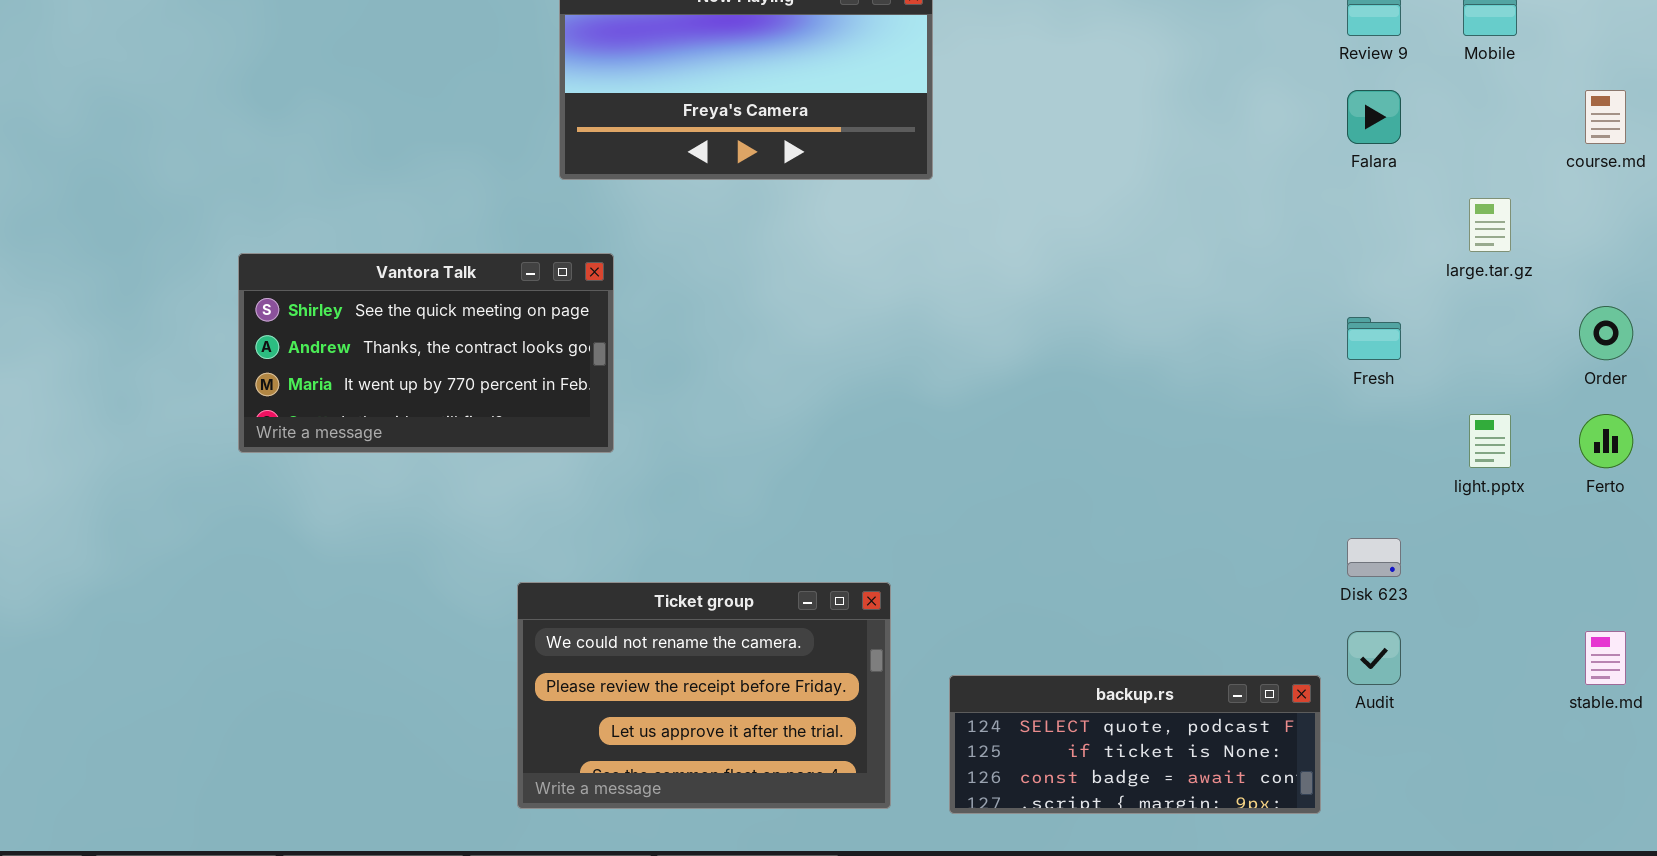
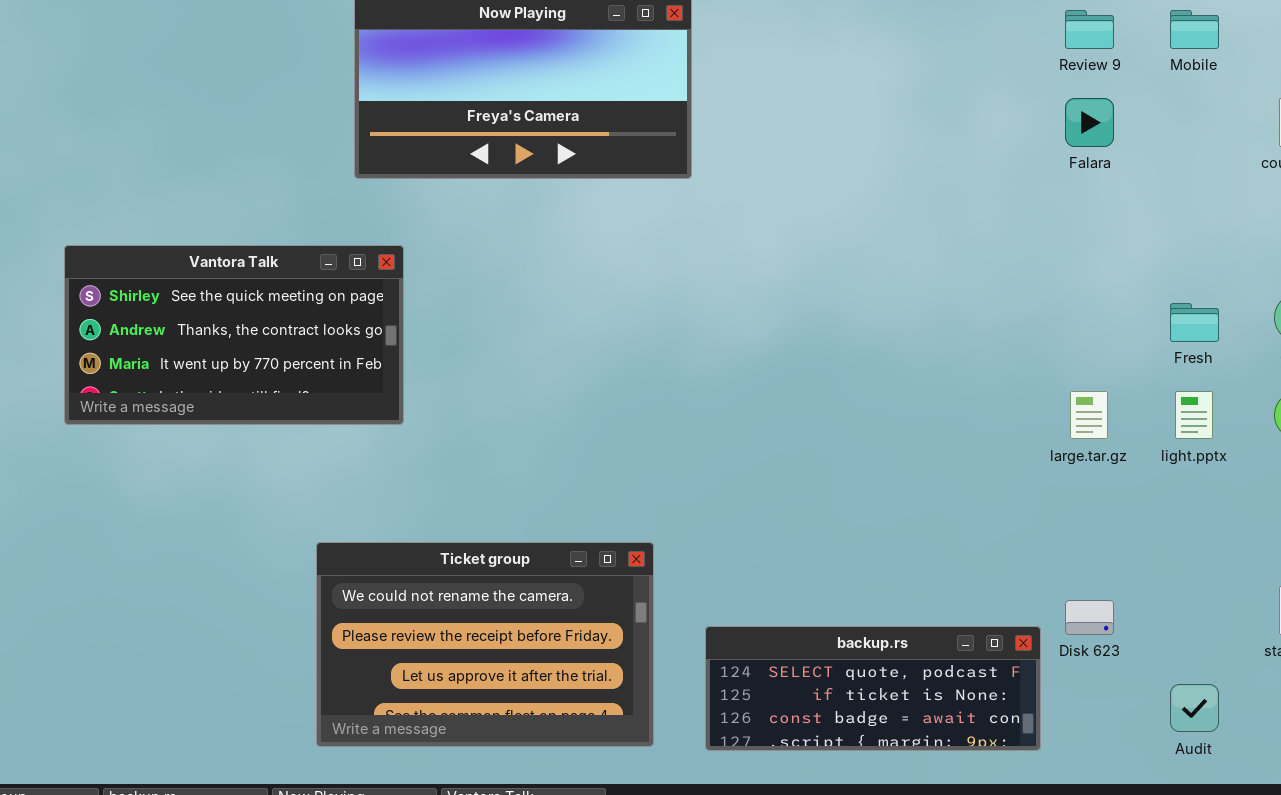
large.tar.gz: [1469,198,1511,252] -> [1070,391,1108,439], moved
Fresh: [1347,317,1401,360] -> [1170,303,1219,342], moved
Disk 623: [1347,538,1401,577] -> [1065,600,1114,635], moved
Audit: [1347,631,1401,685] -> [1170,684,1219,732], moved

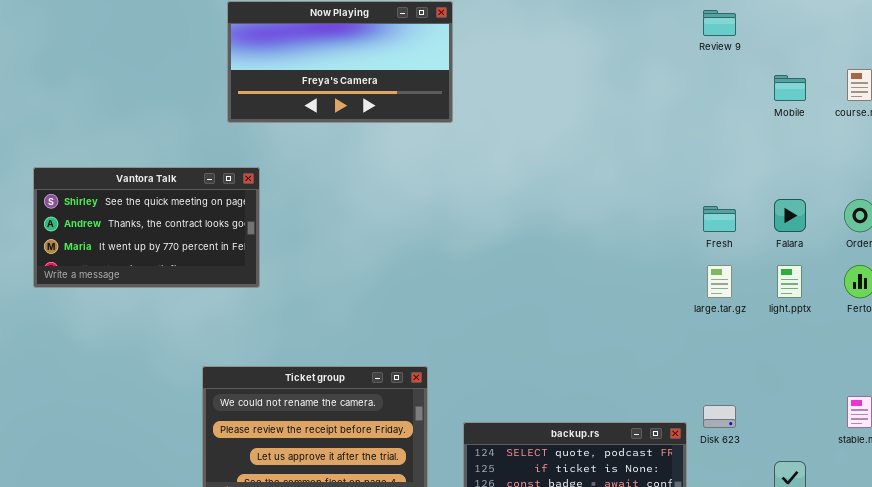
Mobile: [1170,10,1219,49] -> [774,75,806,101], moved
Falara: [1065,98,1114,147] -> [774,199,806,232], moved
Fresh: [1170,303,1219,342] -> [703,206,736,232], moved

